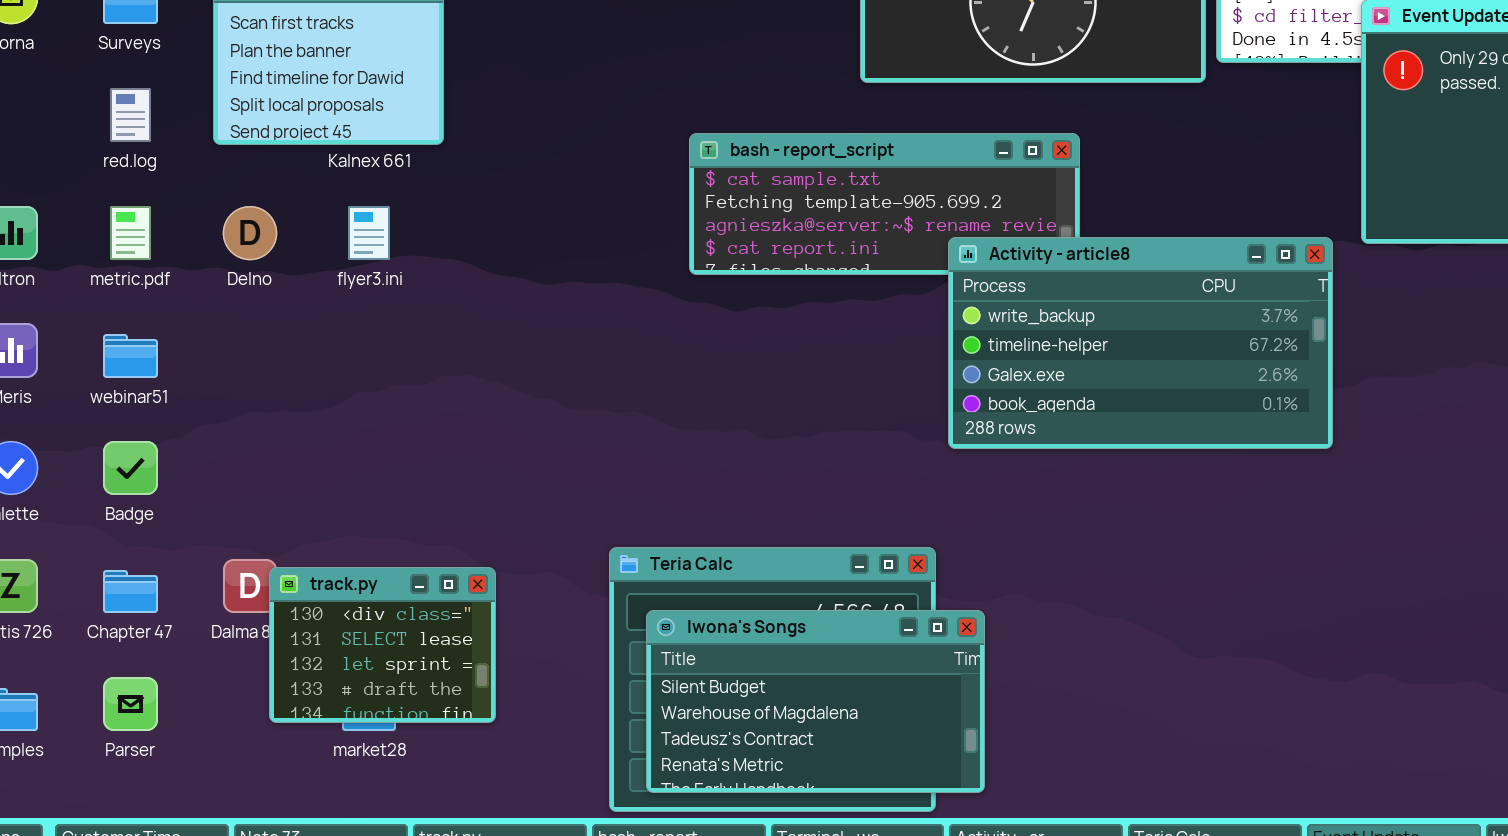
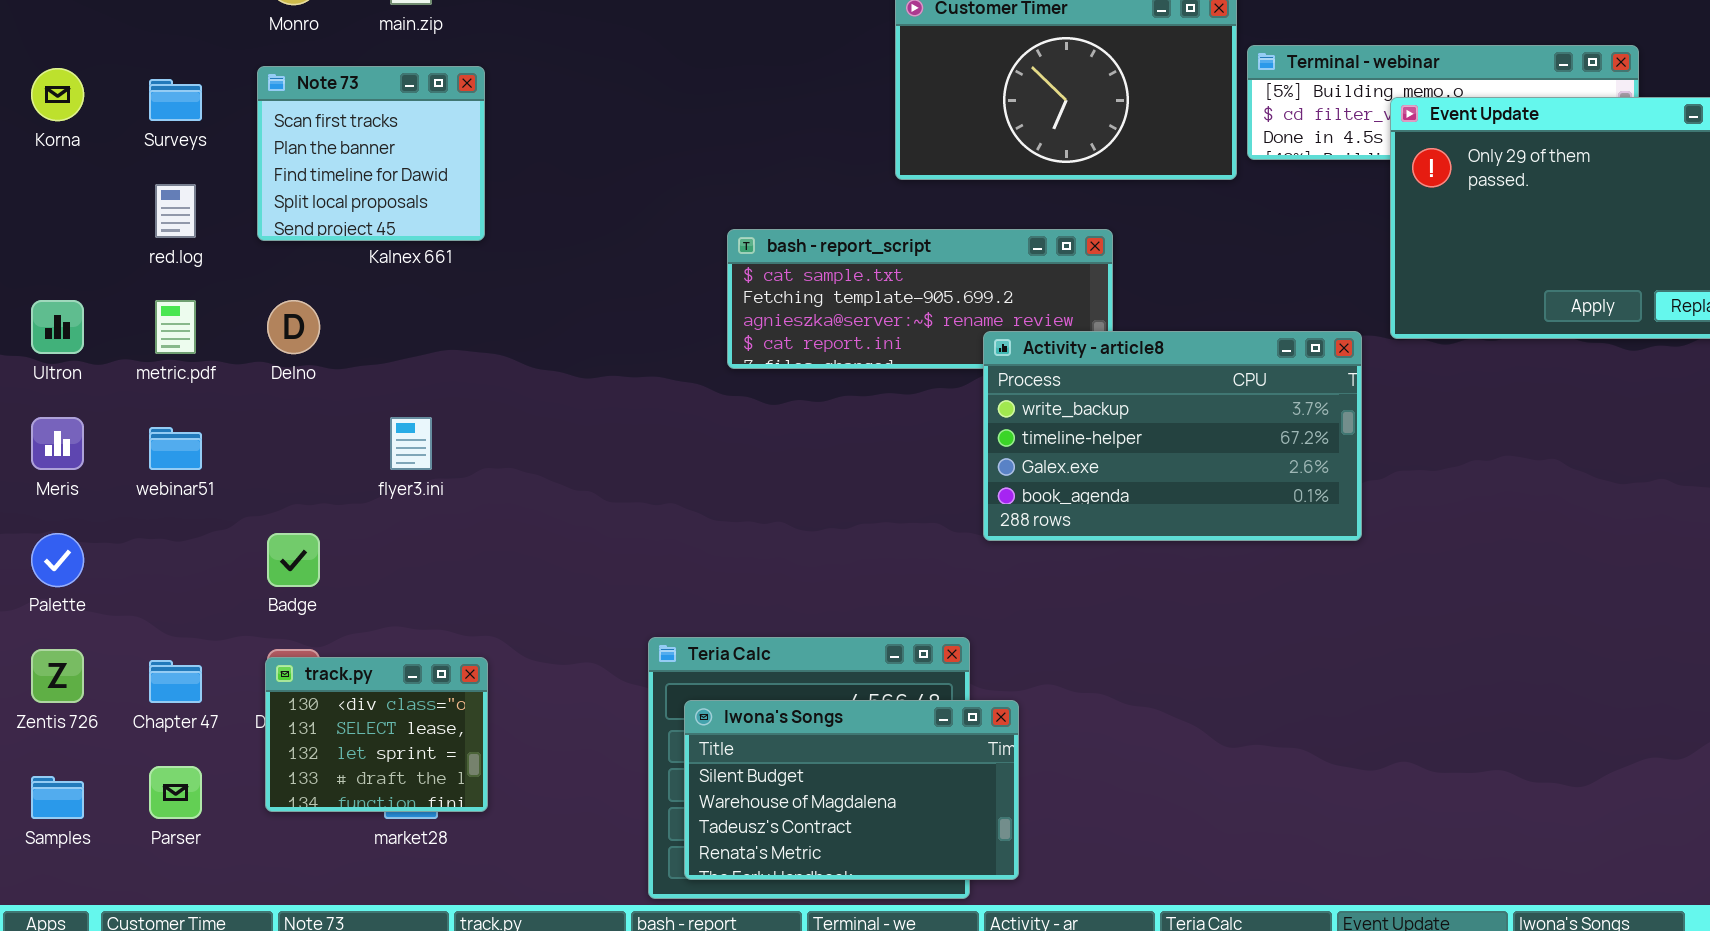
flyer3.ini: [348,206,390,260] -> [390,417,432,470], moved
Badge: [103,441,158,495] -> [267,533,320,587], moved
track.py: [269,567,496,723] -> [265,657,488,812], moved

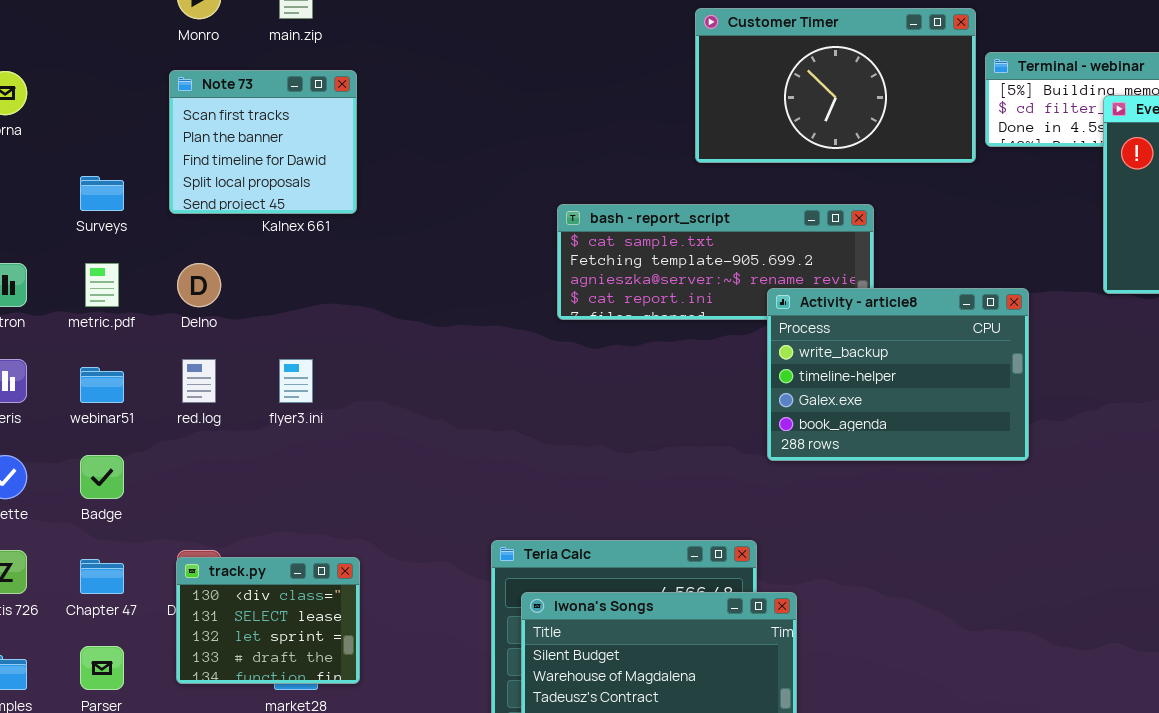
Surveys: [149,79,202,121] -> [80,176,124,211], moved
red.log: [155,184,196,238] -> [182,359,216,403], moved
Activity - article8: [983,331,1362,541] -> [767,288,1029,461], resized
Badge: [267,533,320,587] -> [80,455,124,499], moved

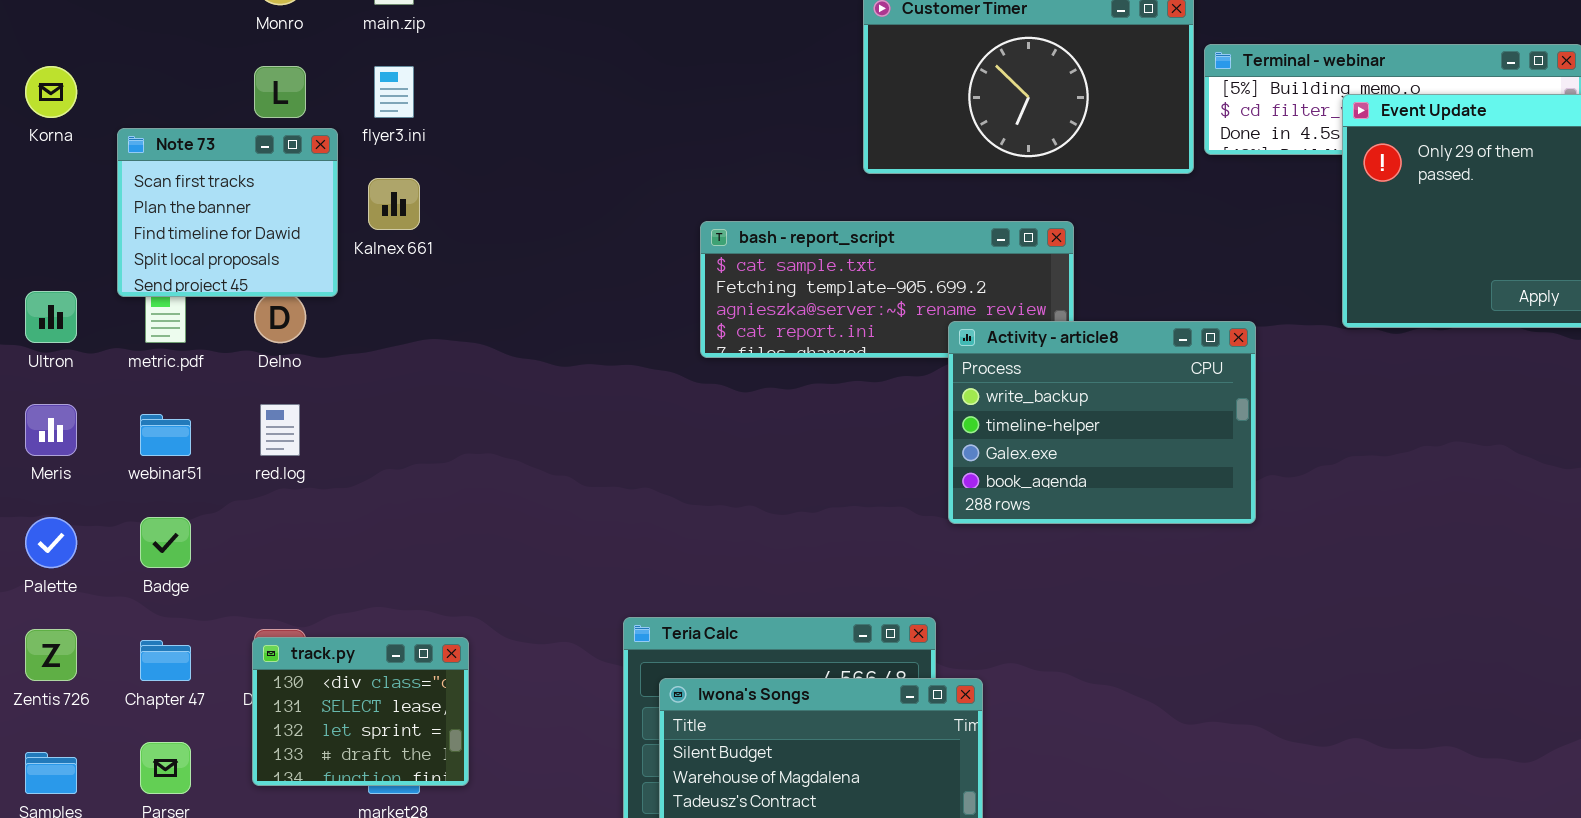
Note 73: [169,70,357,214] -> [117,128,338,297], moved
flyer3.ini: [279,359,313,403] -> [374,66,414,118], moved

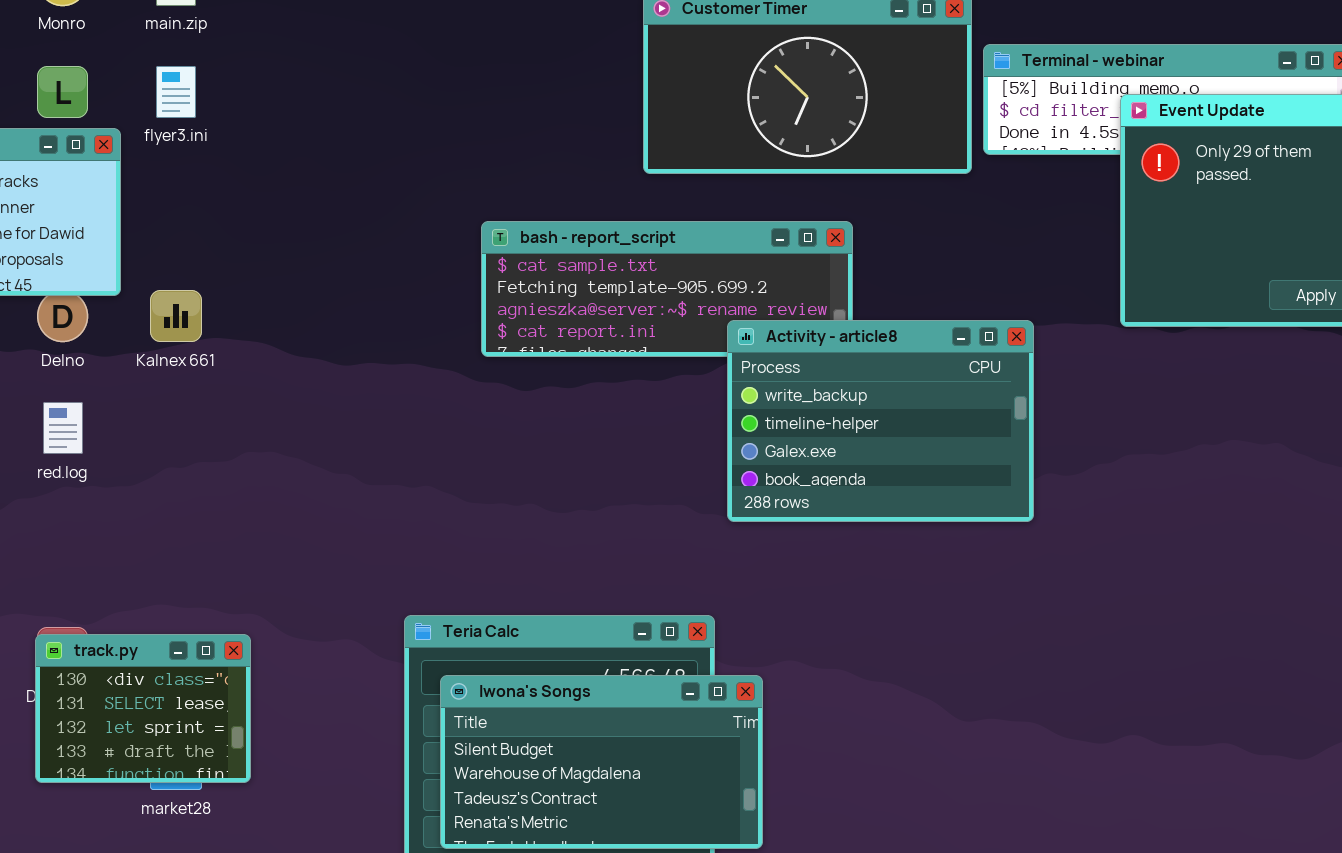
Kalnex 661: [368,178,420,230] -> [150,290,202,342], moved

